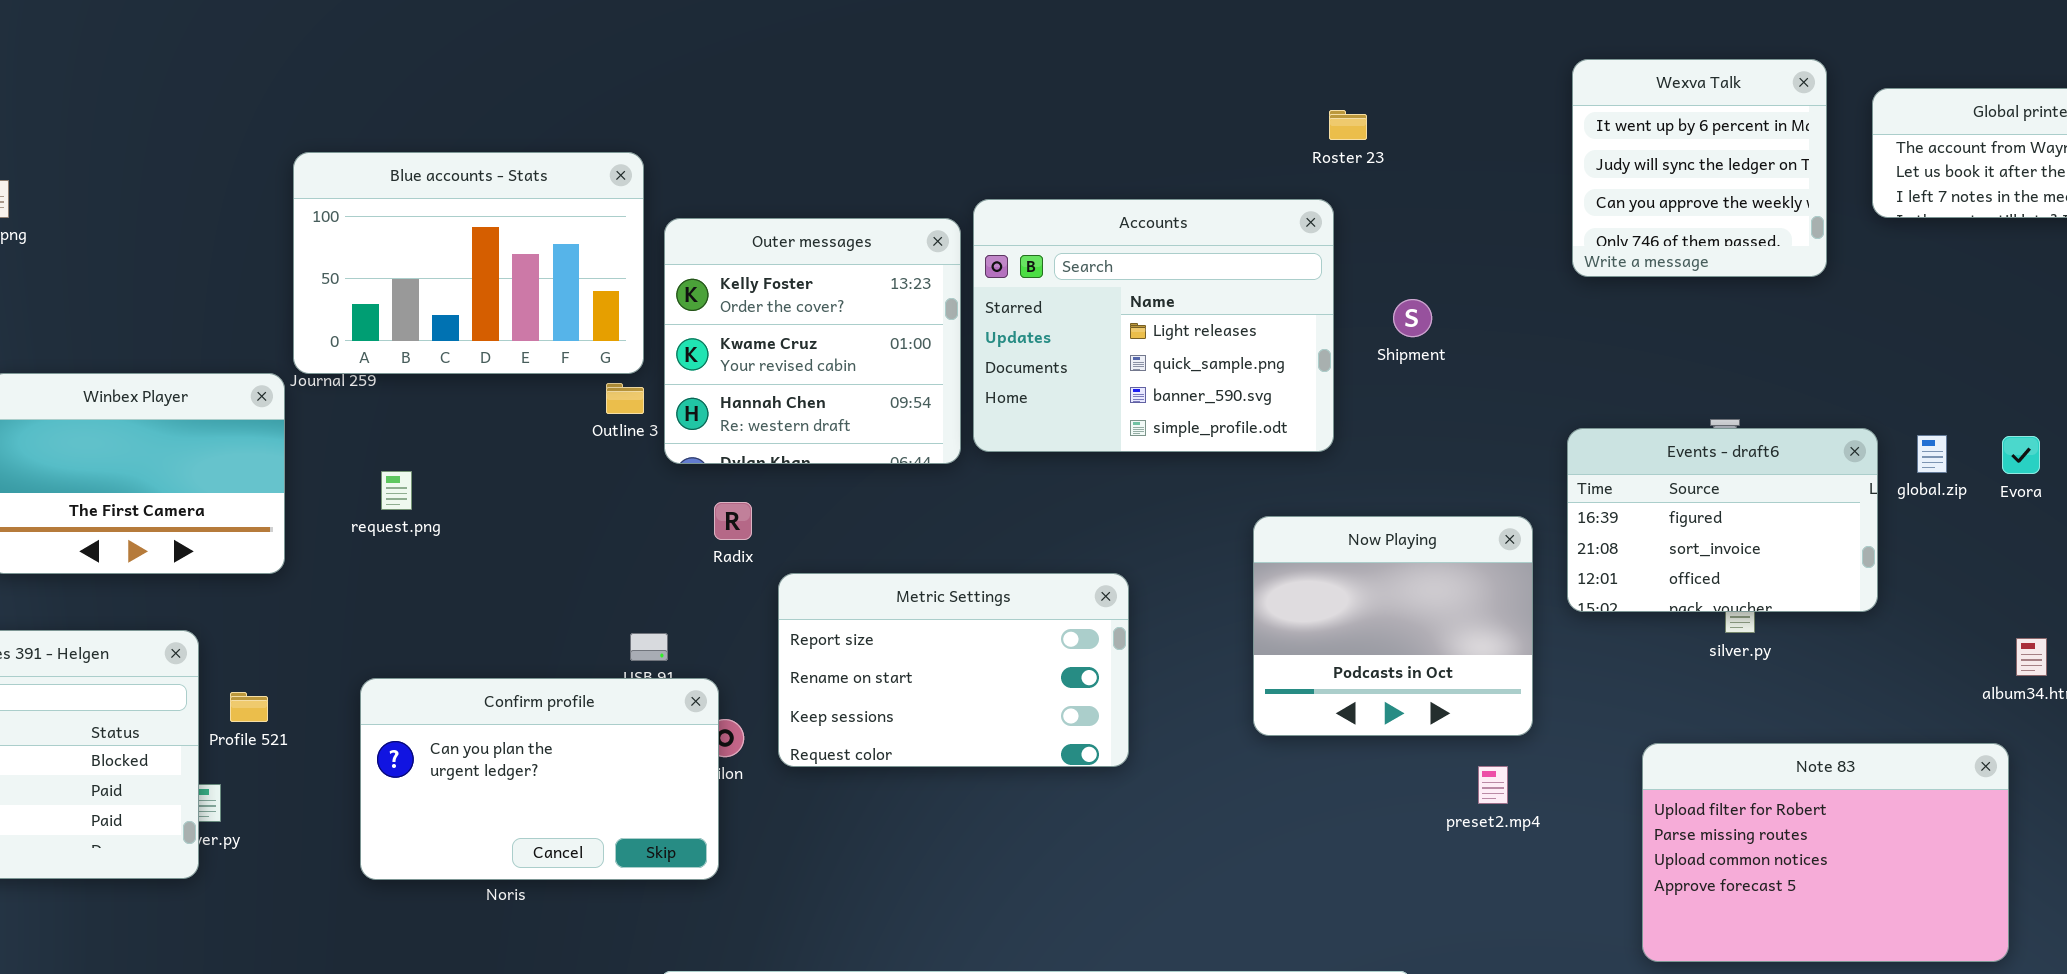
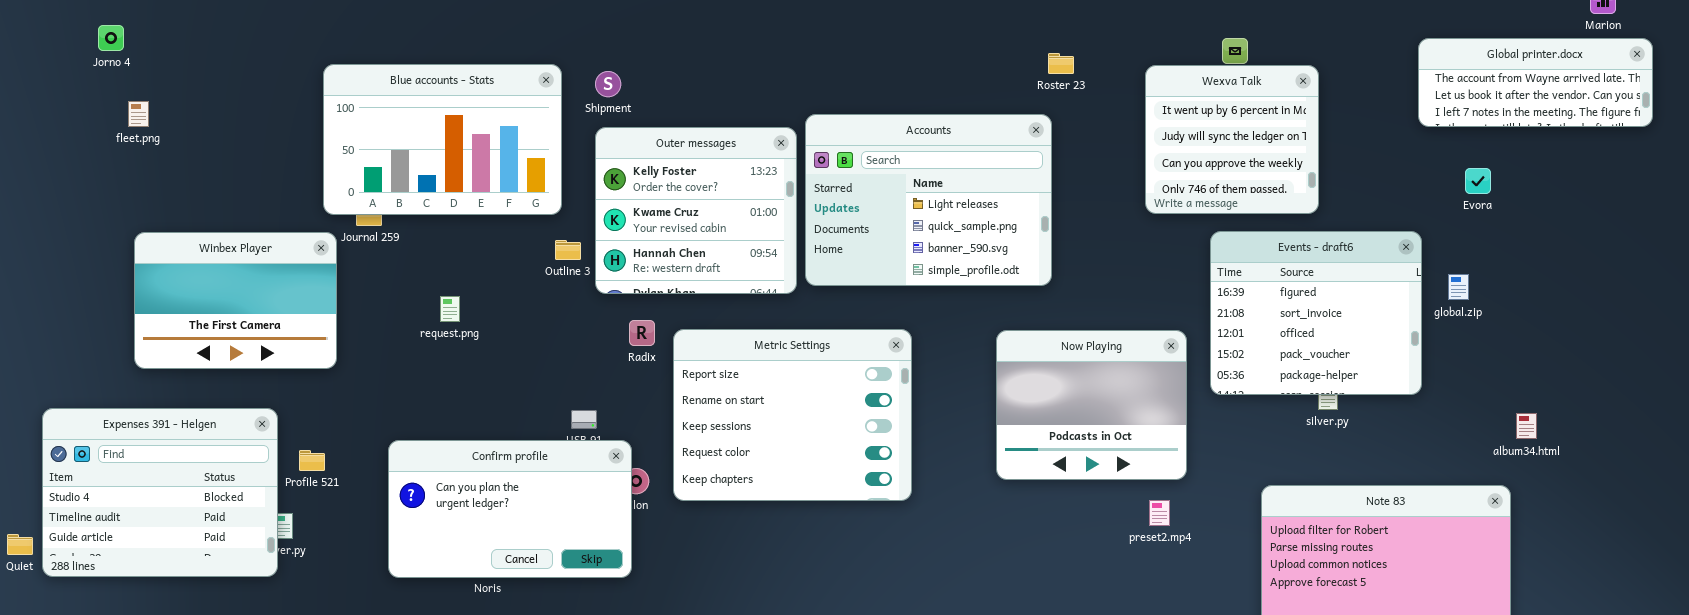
Wexva Talk: [1572,59,1827,277] -> [1145,65,1319,214], moved
Blue accounts - Stats: [293,152,644,374] -> [323,64,562,215], moved
Shipment: [1393,299,1432,337] -> [595,71,621,97], moved
Events - draft6: [1567,428,1878,612] -> [1210,231,1422,395], resized
Evora: [2002,436,2040,474] -> [1465,168,1491,194], moved
request.png: [381,471,412,510] -> [440,296,460,322], moved
Metric Settings: [778,573,1129,767] -> [673,329,912,501], resized

